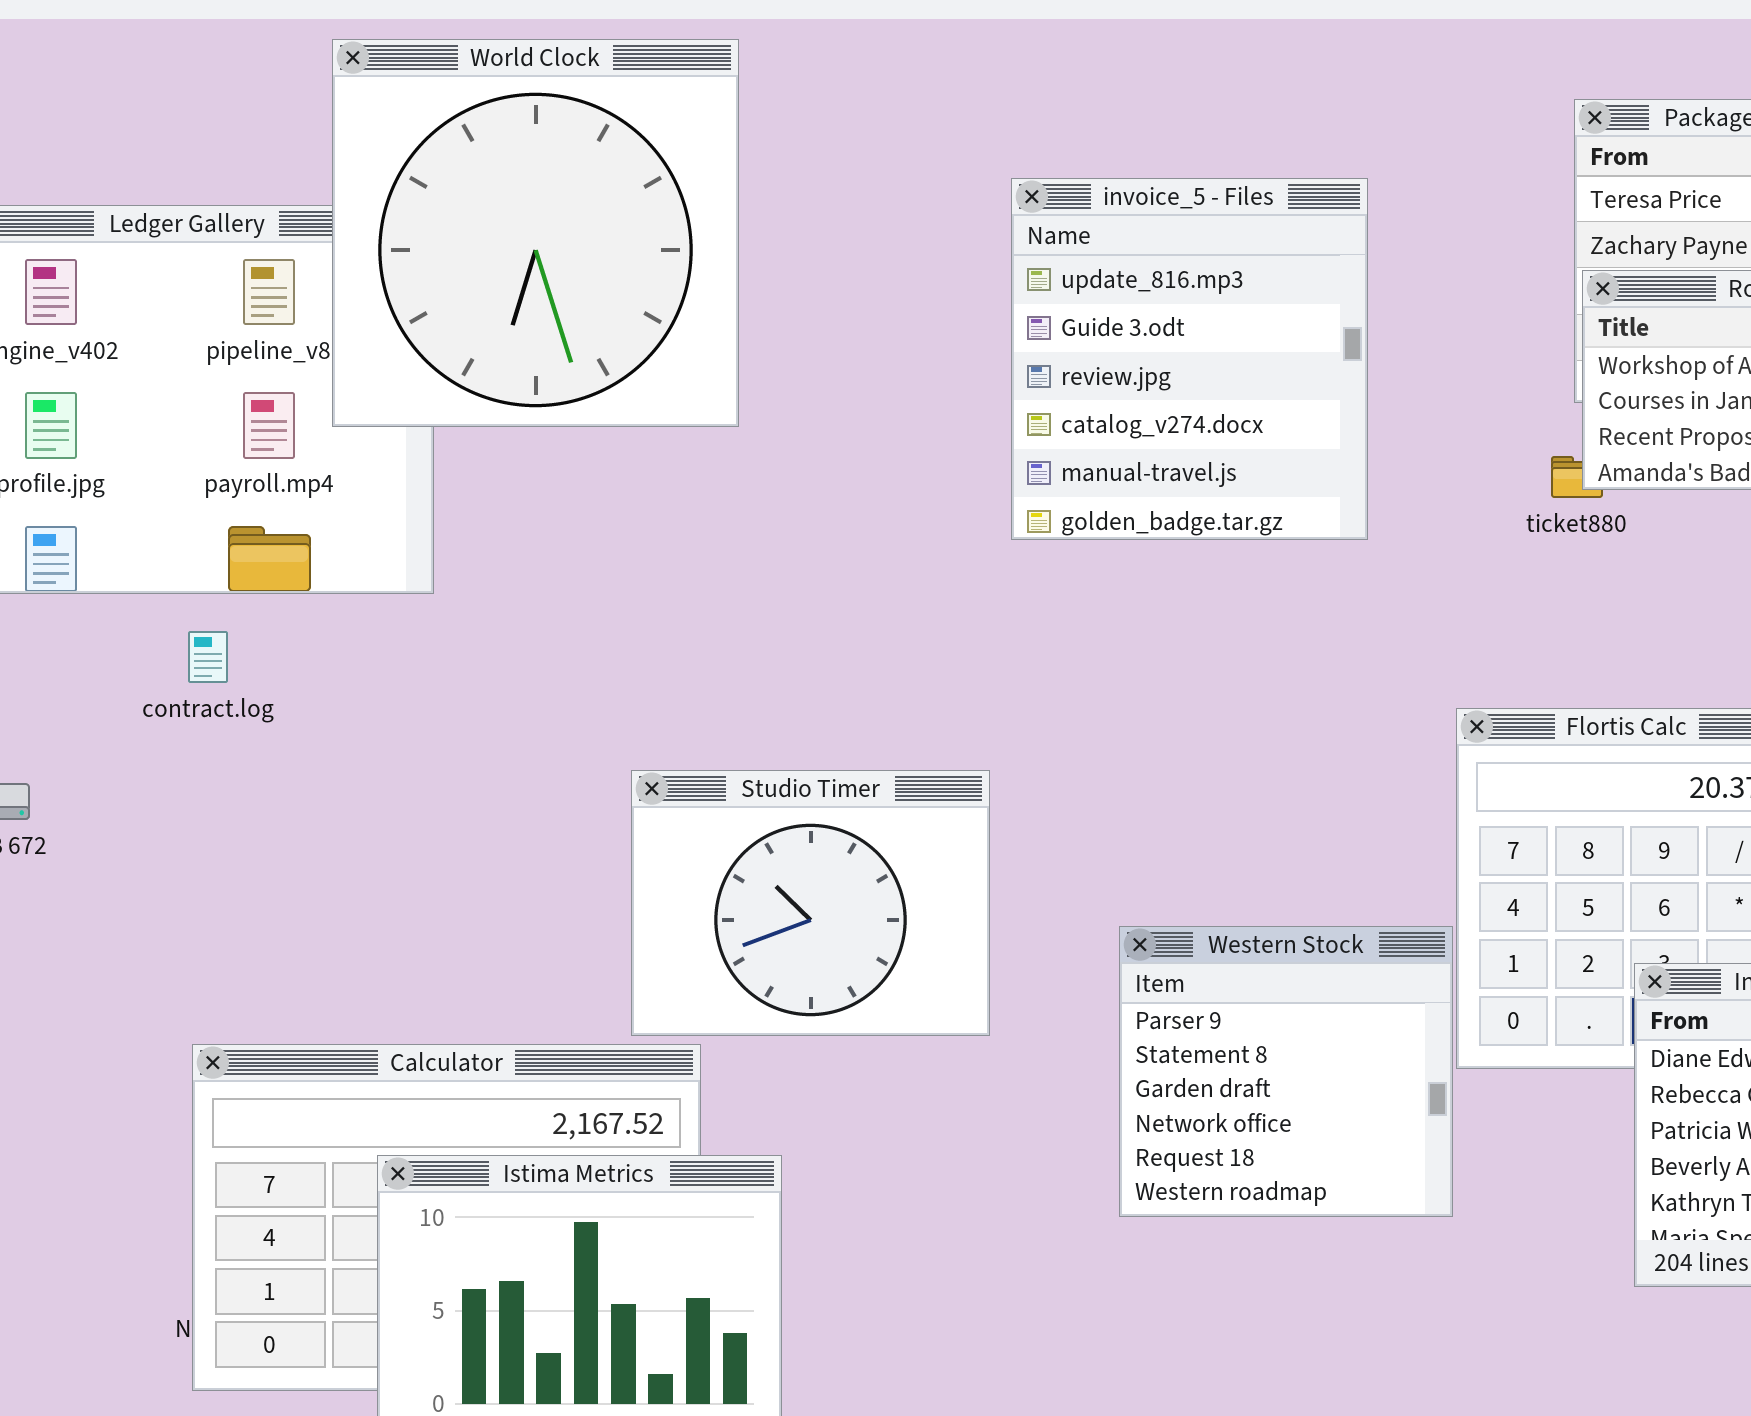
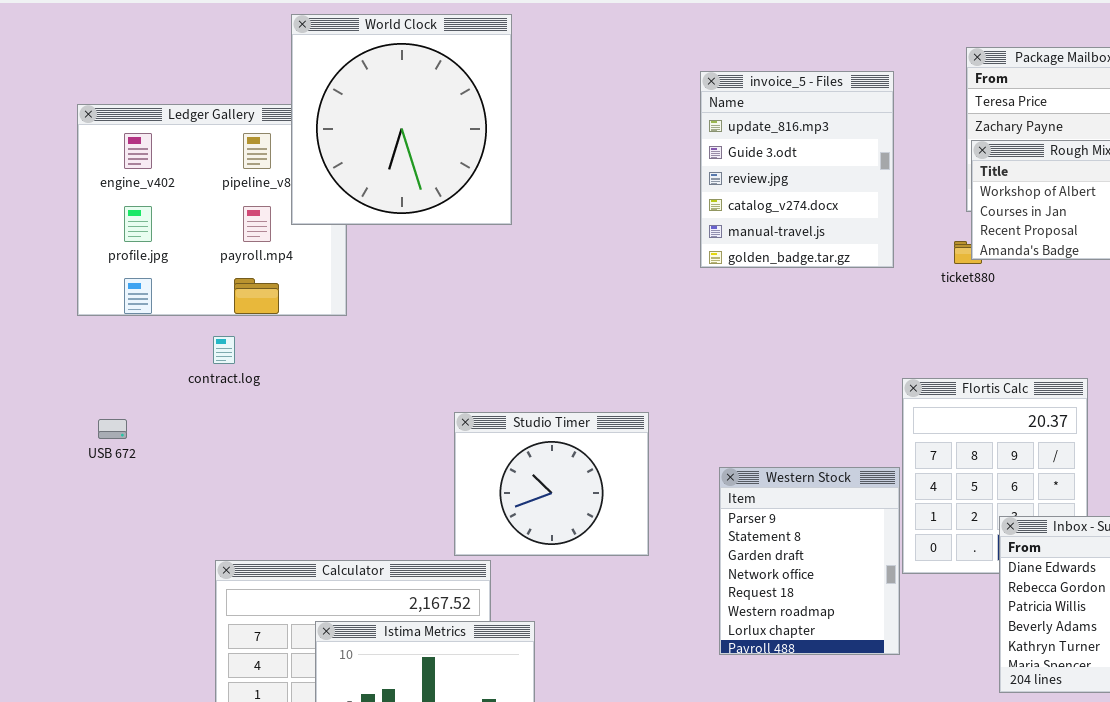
invoice_5 - Files: [1011,178,1368,540] -> [700,71,894,268], moved
Western Stock: [1119,926,1453,1217] -> [719,467,900,655], resized

